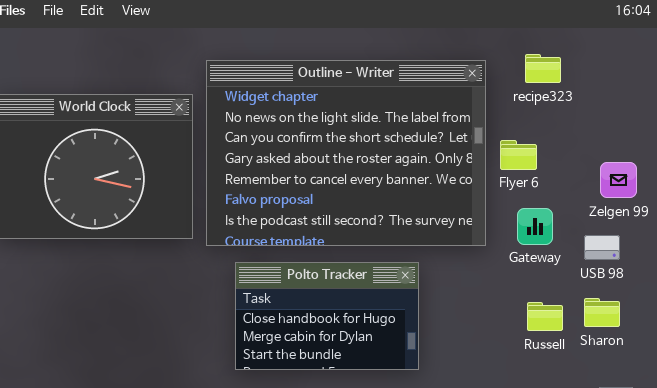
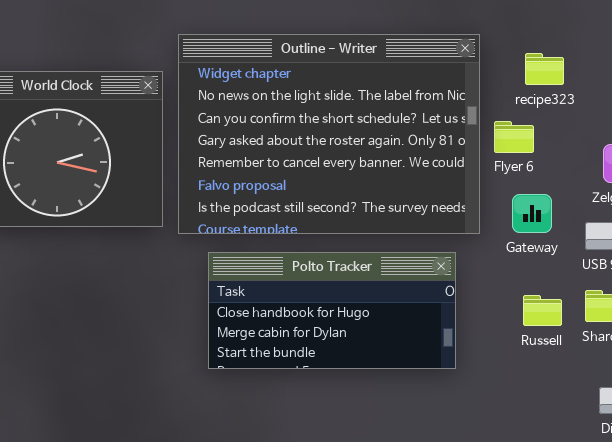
recipe323: [525,54,561,83] -> [525,53,564,85], moved
Polto Tracker: [235,262,419,370] -> [208,252,456,369], resized

